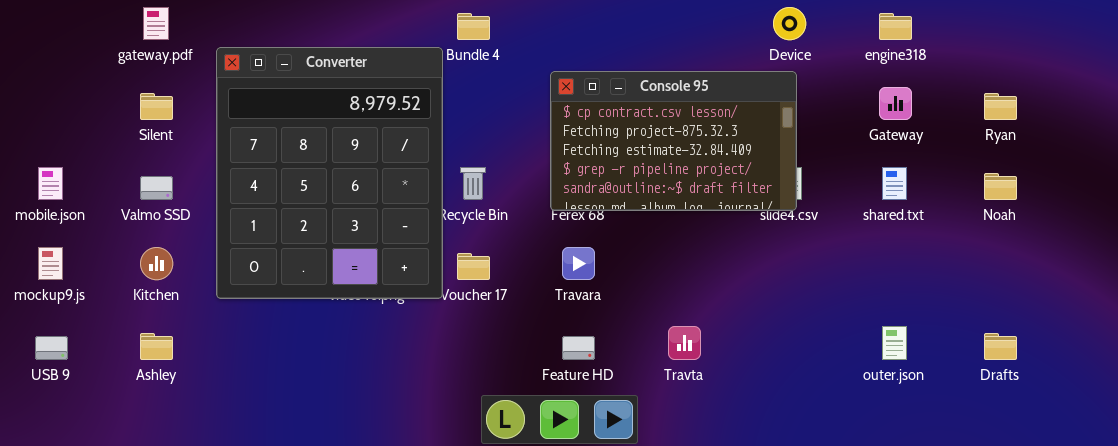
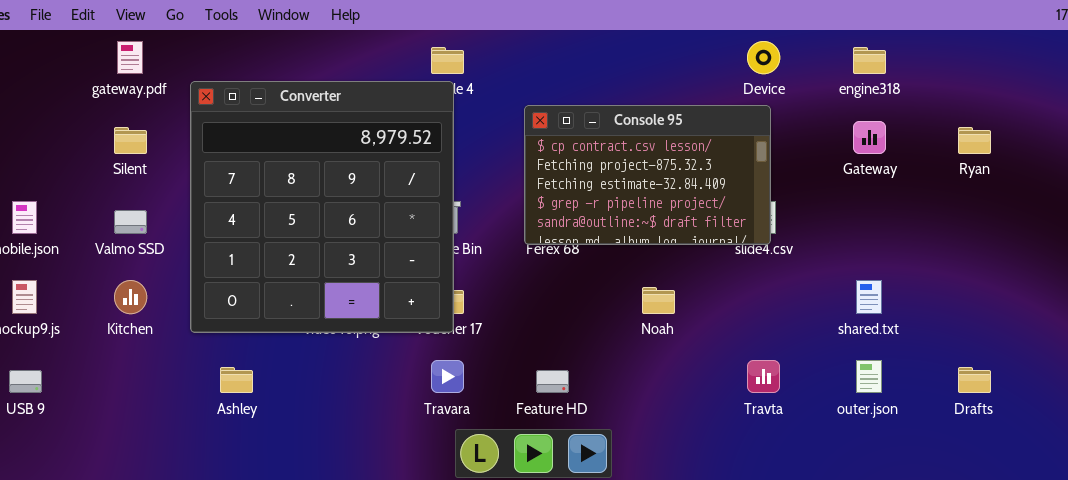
Converter: [216,47,443,299] -> [190,81,454,333], resized
shared.txt: [882,167,907,200] -> [856,280,882,314], moved
Noah: [984,173,1017,200] -> [642,287,675,314], moved
Travara: [562,247,595,280] -> [431,360,464,393], moved
Travta: [668,326,701,360] -> [747,360,780,393], moved
Ashley: [140,333,173,360] -> [220,367,253,393], moved

